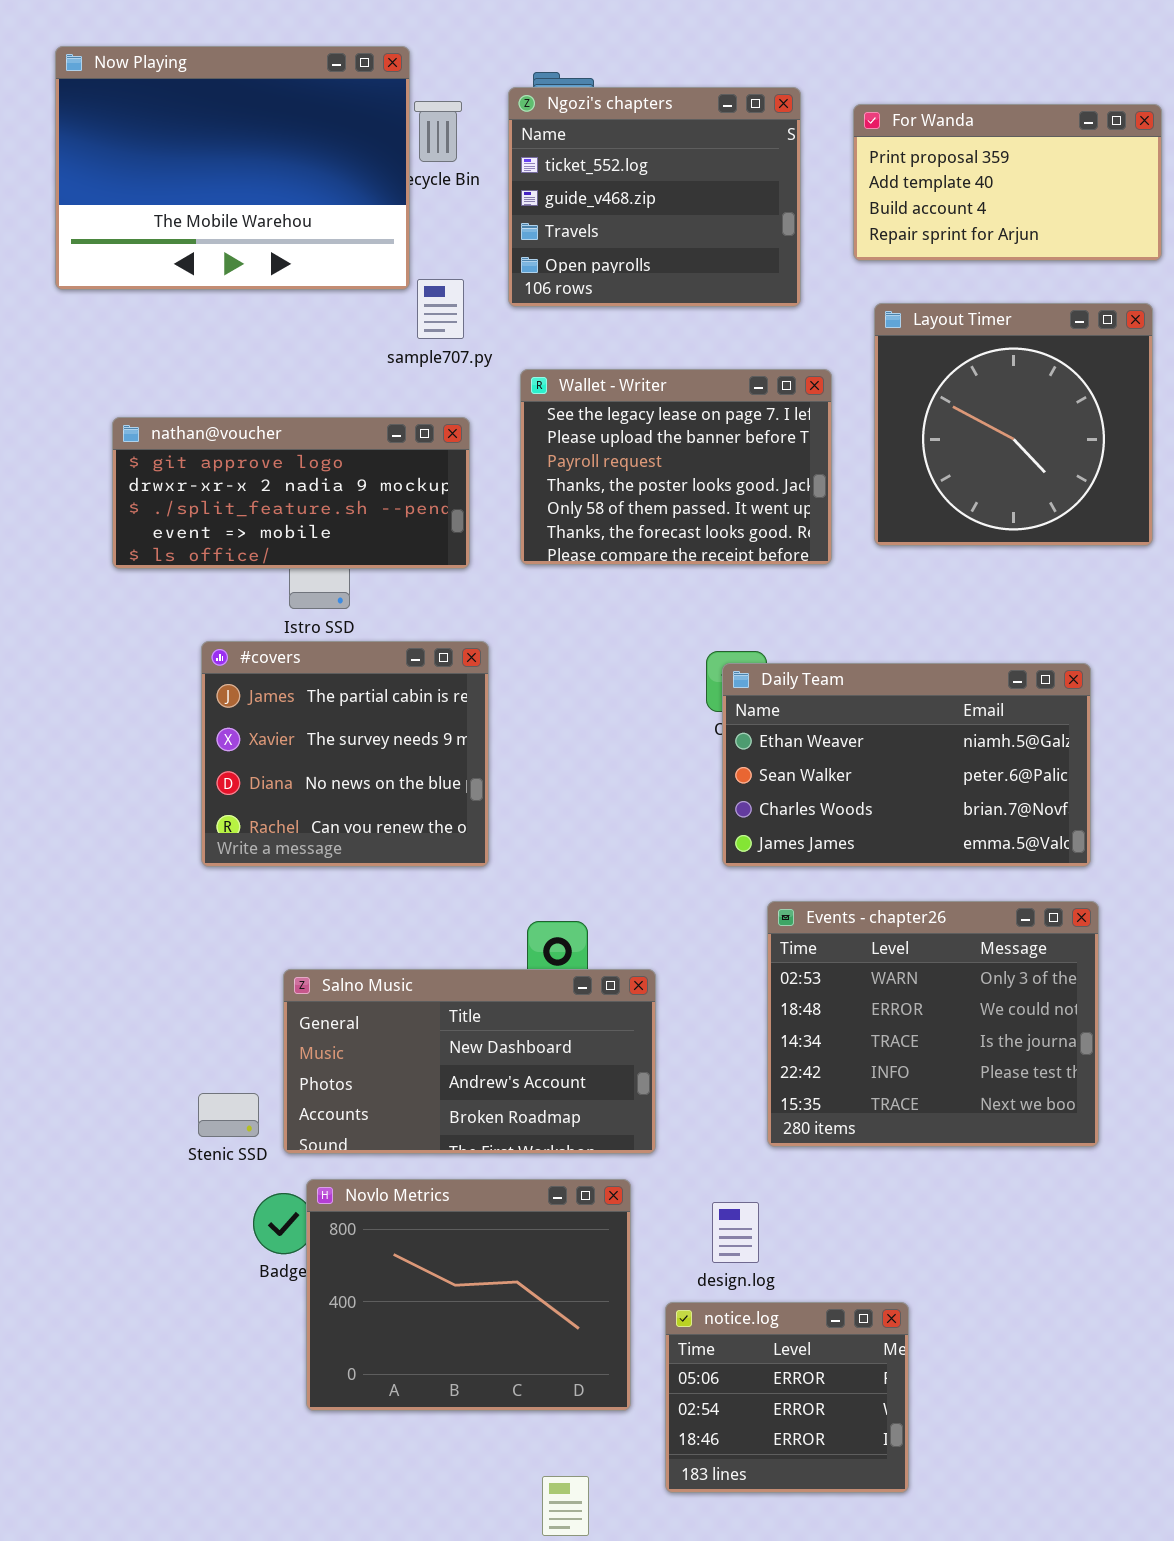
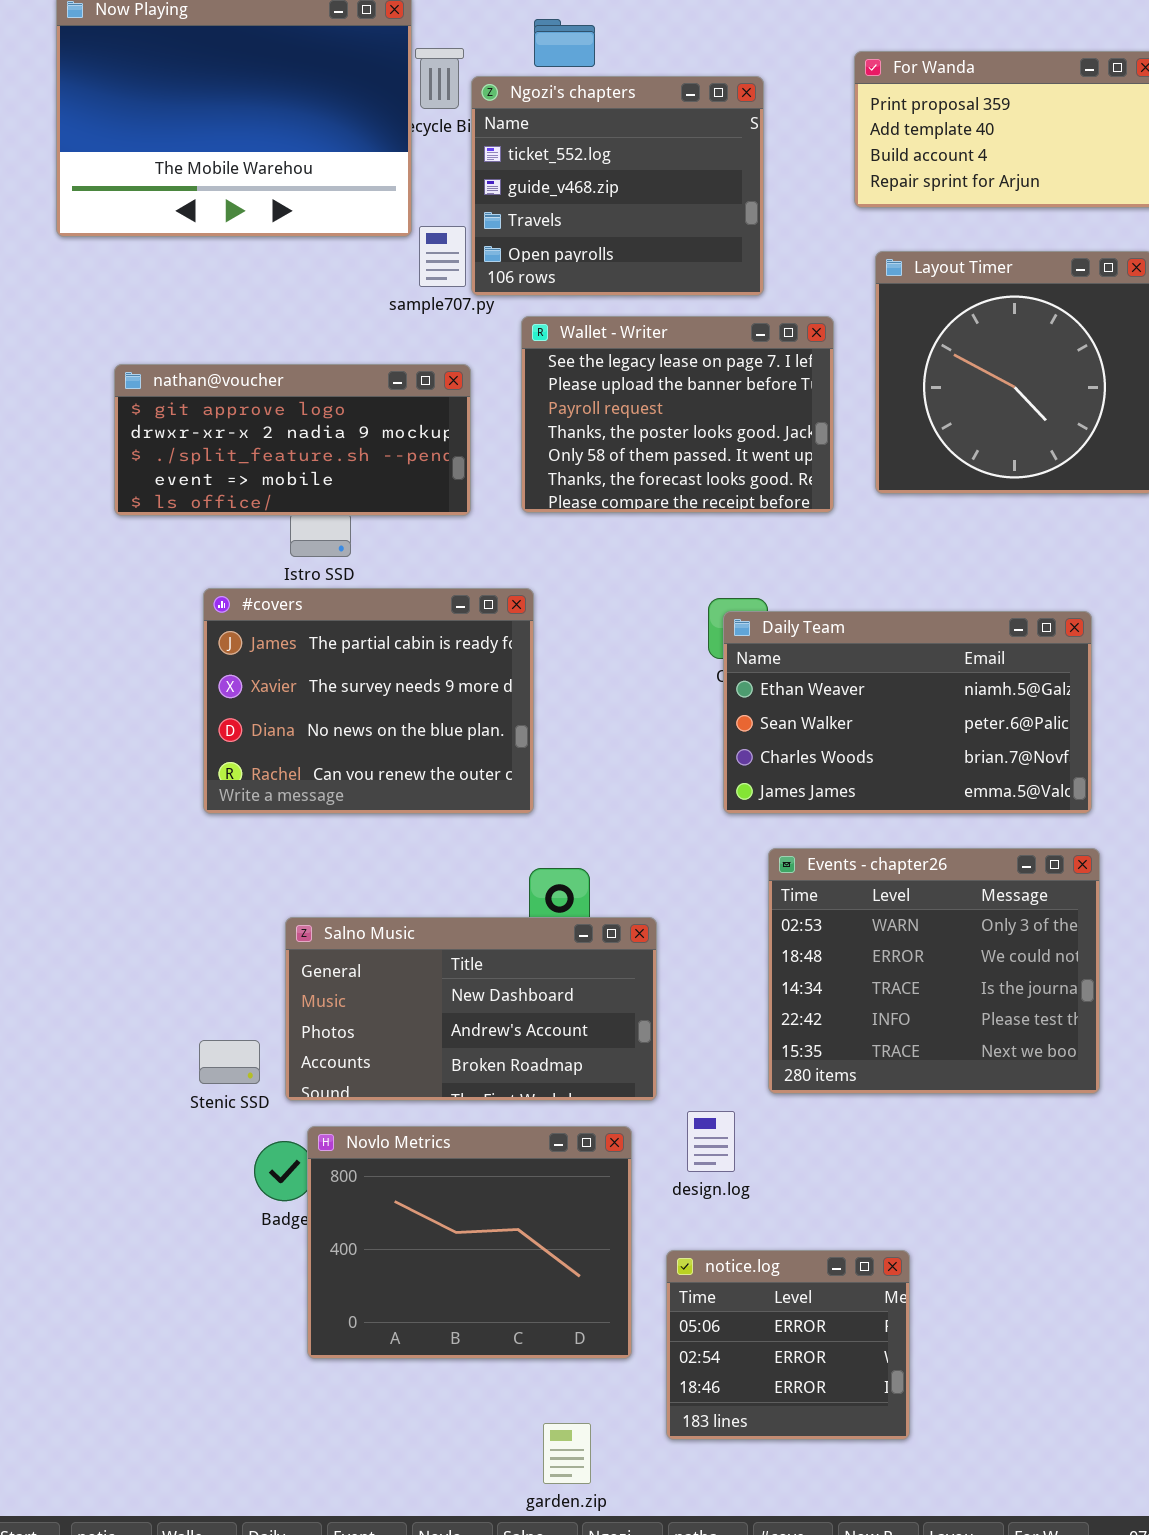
Ngozi's chapters: [508,87,801,307] -> [471,76,764,296], moved
#covers: [201,641,489,867] -> [203,588,534,814], resized
design.log: [712,1202,759,1263] -> [687,1111,735,1172], moved

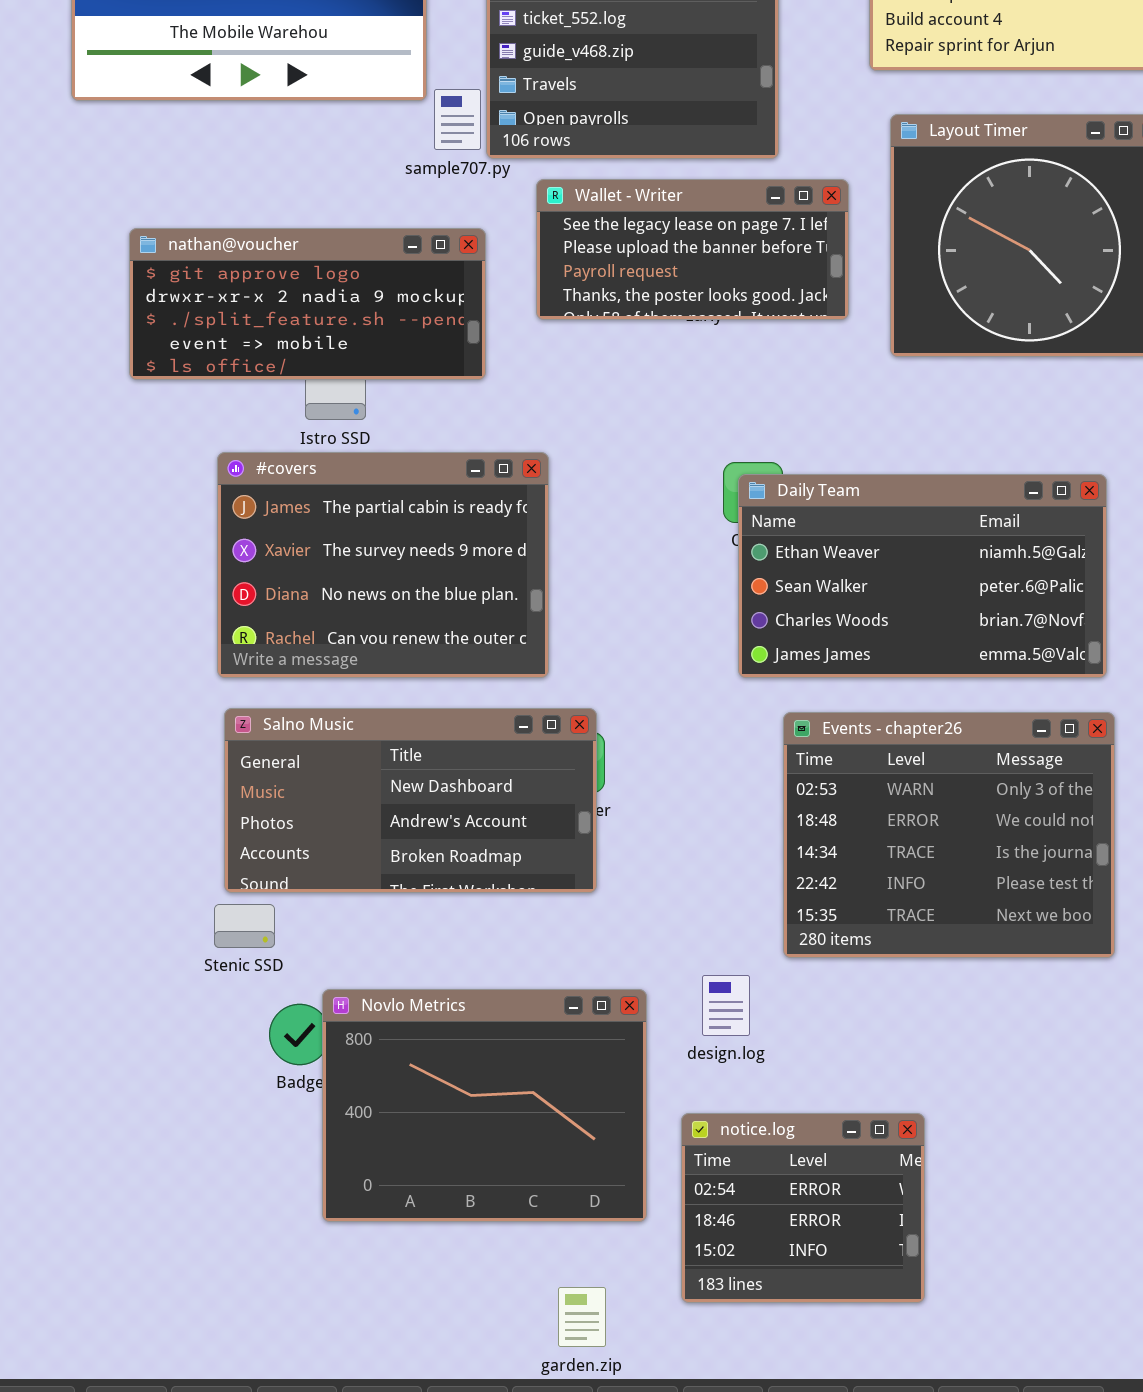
Wallet - Writer: [521,316,834,513] -> [536,179,849,320], resized
Salno Music: [285,917,657,1101] -> [224,708,597,893], moved
notice.log: [666,1250,910,1440] -> [681,1113,925,1303], scrolled down 1 row

